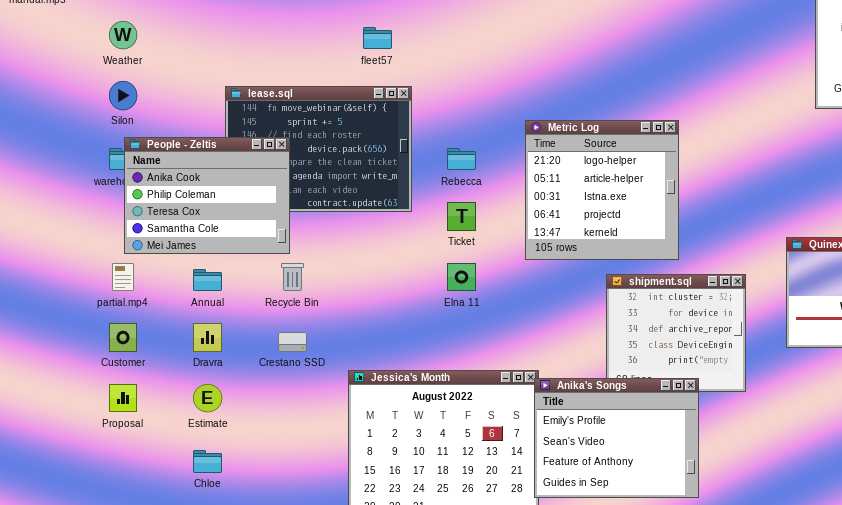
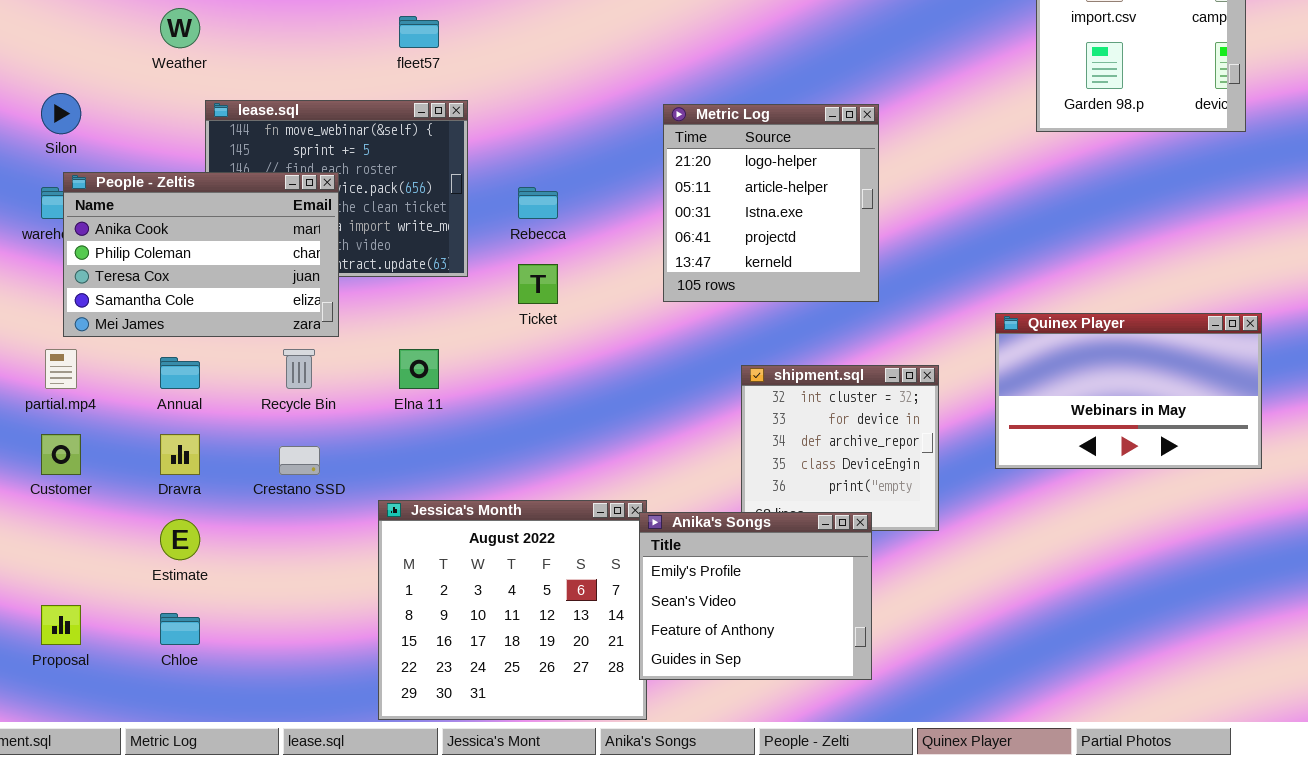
Weather: [109,21,137,49] -> [160,8,200,48], moved
Metric Log: [525,120,679,260] -> [663,104,879,302], moved
People - Zeltis: [124,137,290,254] -> [63,172,339,337], resized
Elna 11: [447,263,476,291] -> [399,349,439,389], moved
Proposal: [109,384,137,412] -> [41,605,81,645], moved

